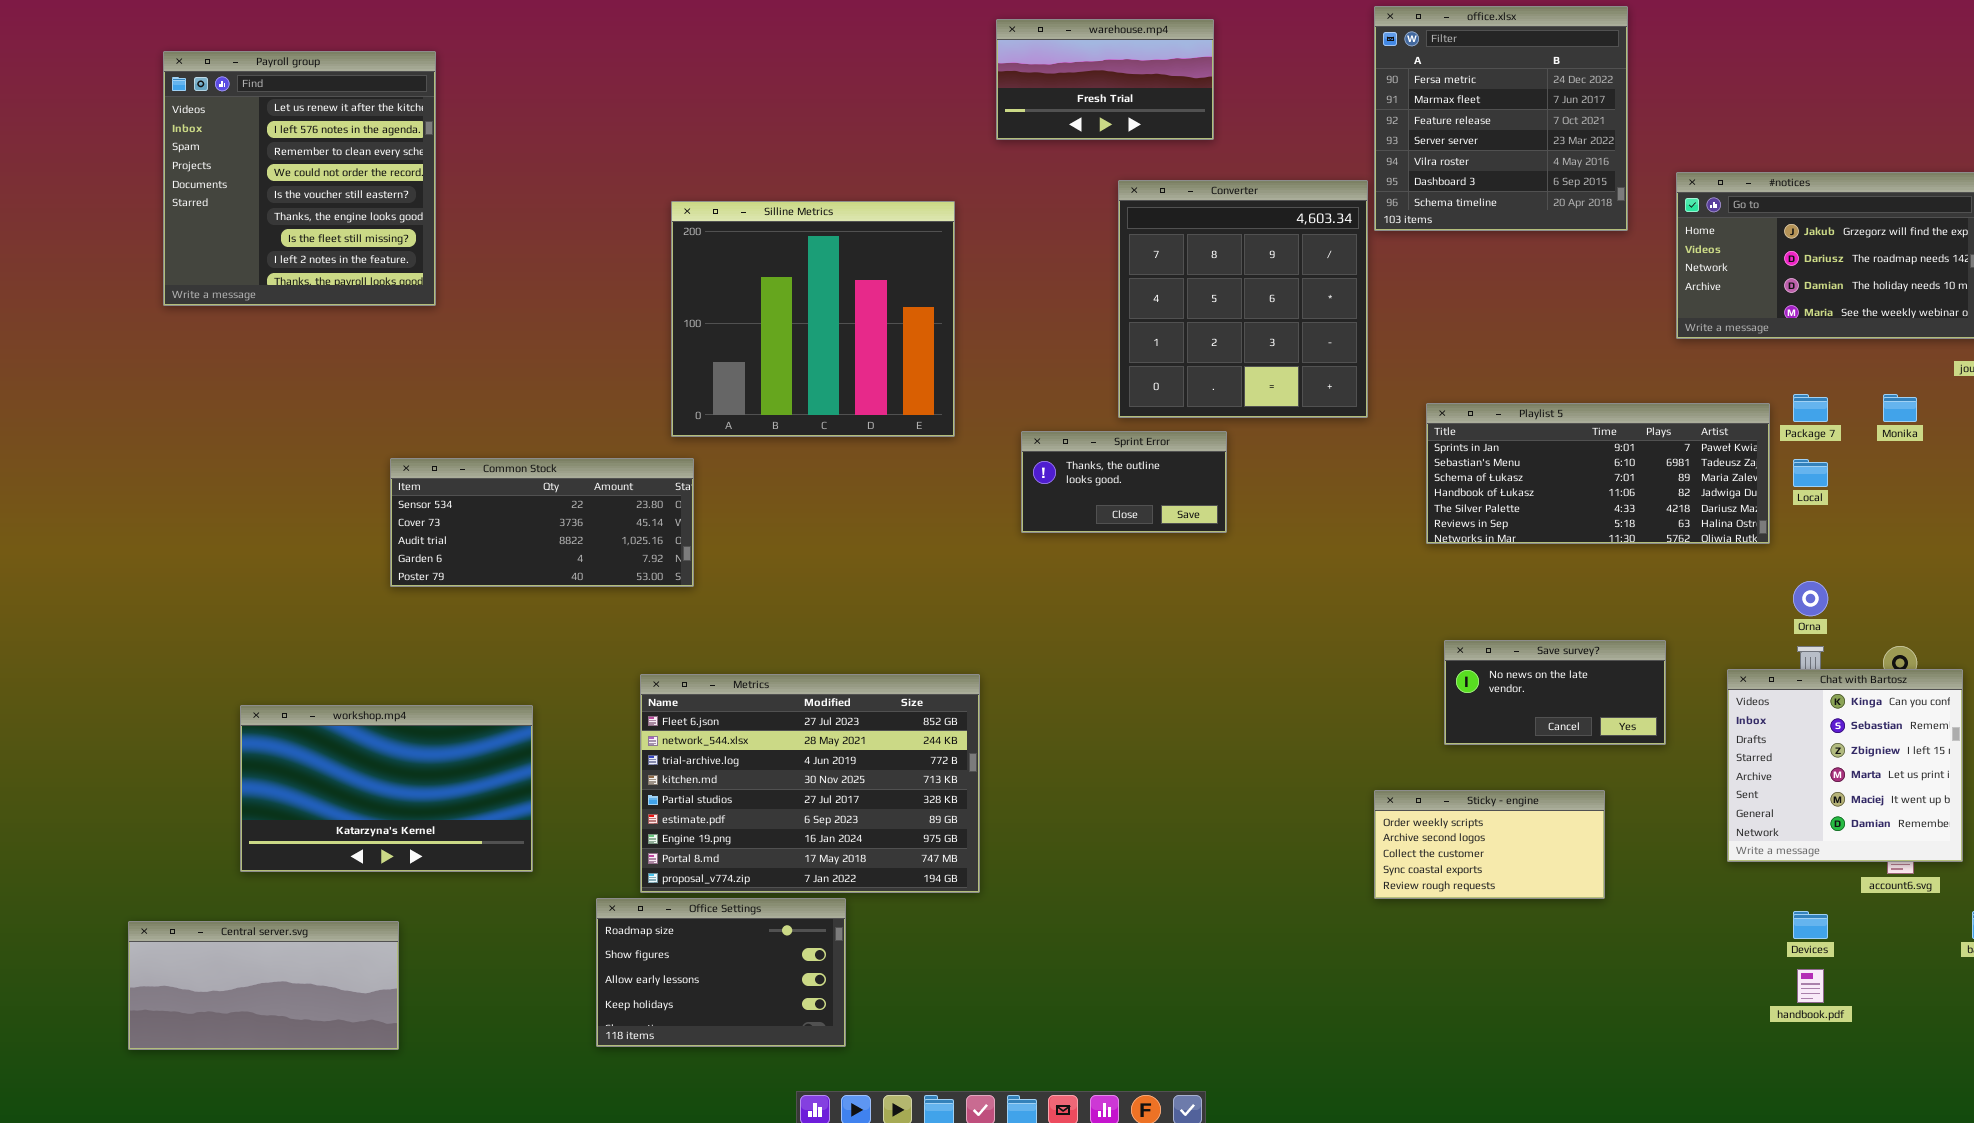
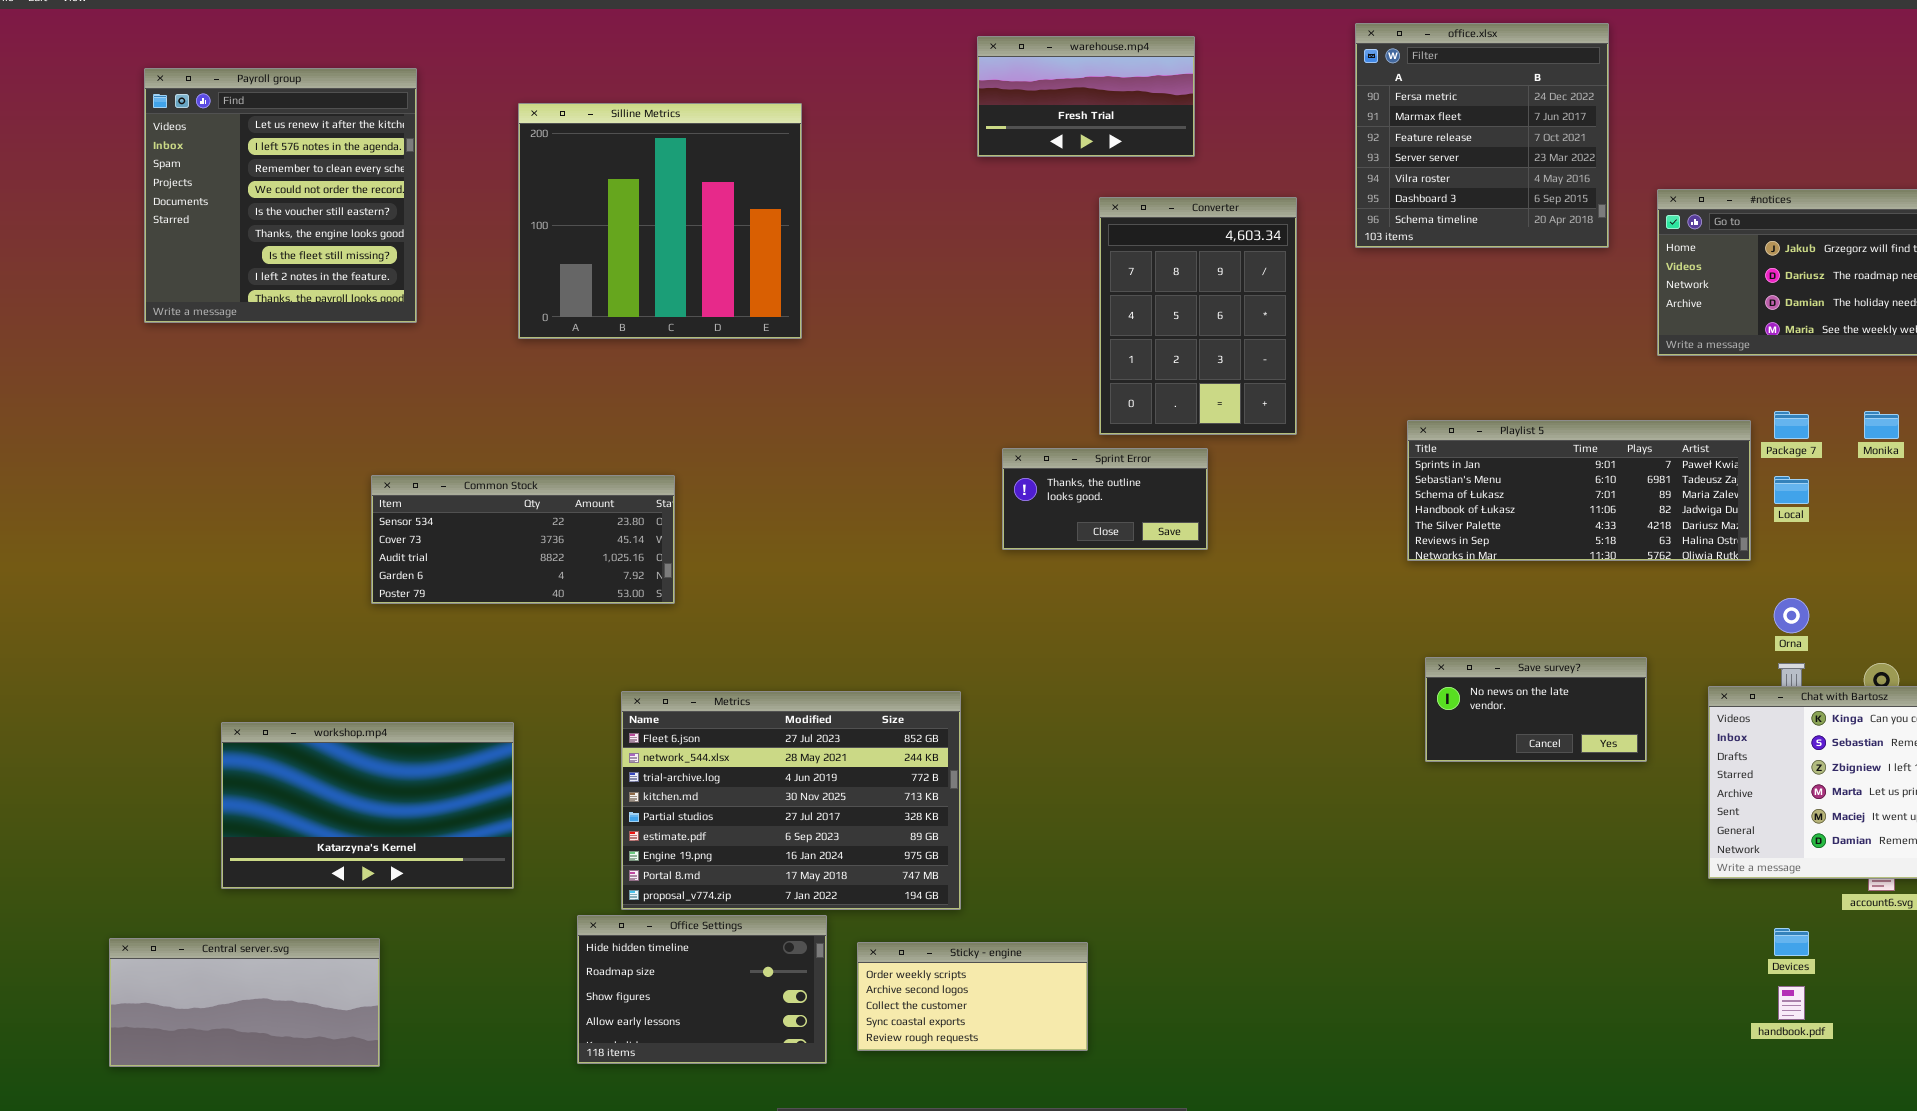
Converter: [1118,180,1368,418] -> [1099,197,1297,435], resized
Silline Metrics: [671,201,955,437] -> [518,103,802,339], moved
Sticky - engine: [1374,790,1605,899] -> [857,942,1088,1051], moved
Office Settings: [596,898,846,1047] -> [577,915,827,1064], scrolled up 1 row

